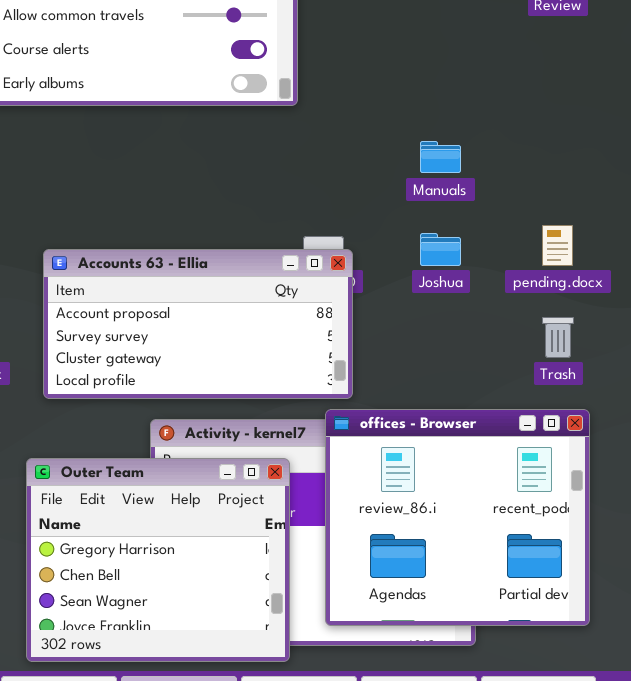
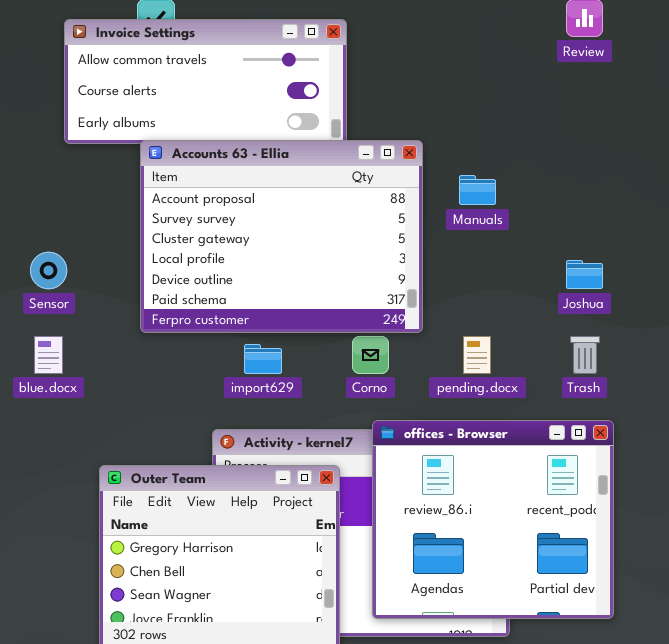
pending.docx: [542,225,573,266] -> [463,336,491,374], moved
Joshua: [420,233,461,266] -> [566,260,603,289], moved
Accounts 63 - Ellia: [43,249,353,399] -> [140,140,423,333], moved, resized

